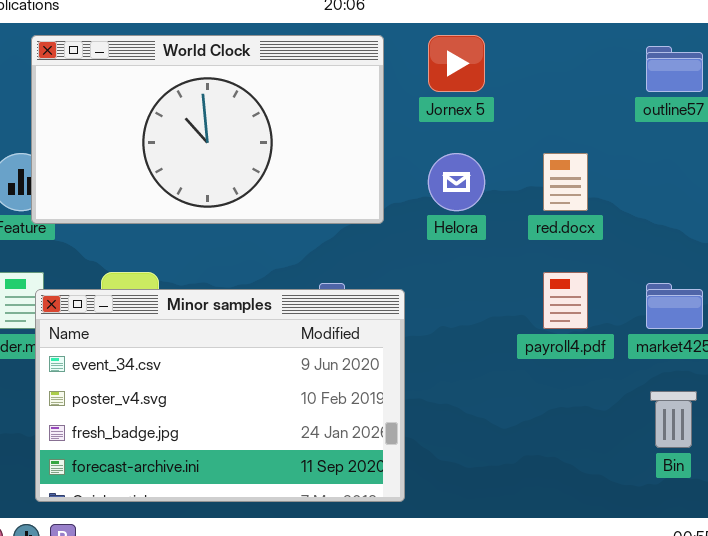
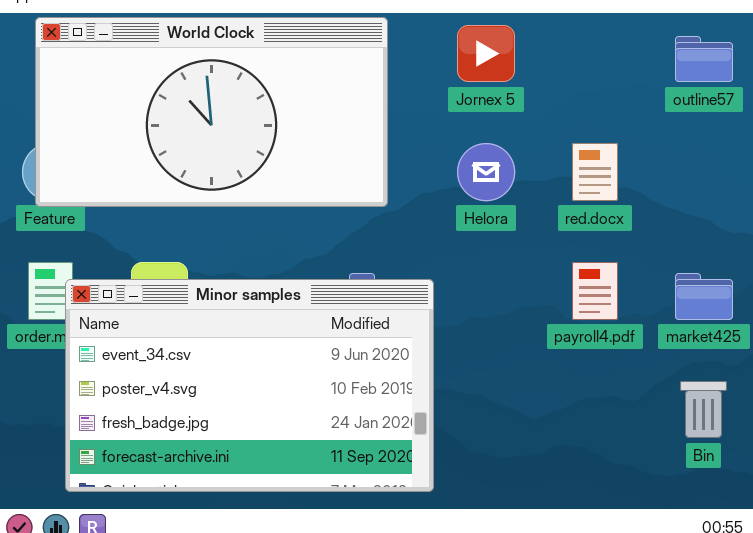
World Clock: [31,35,384,224] -> [35,17,388,207], moved

